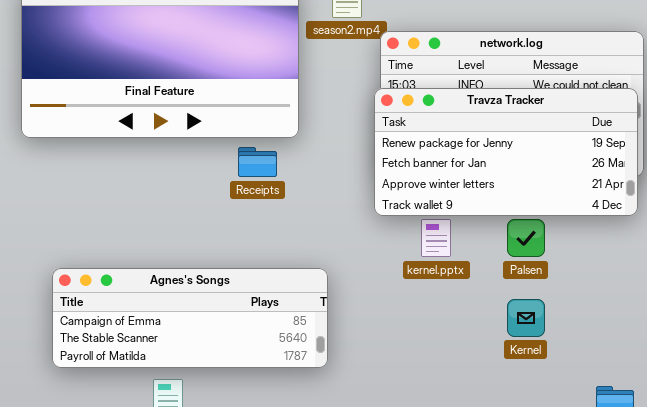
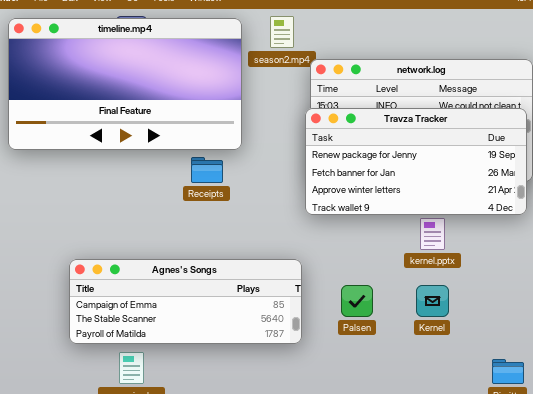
kernel.pptx: [421,219,451,257] -> [420,218,445,250], moved
Palsen: [507,219,545,257] -> [341,285,373,317], moved
Agnes's Songs: [52,268,328,368] -> [69,259,302,344], moved

